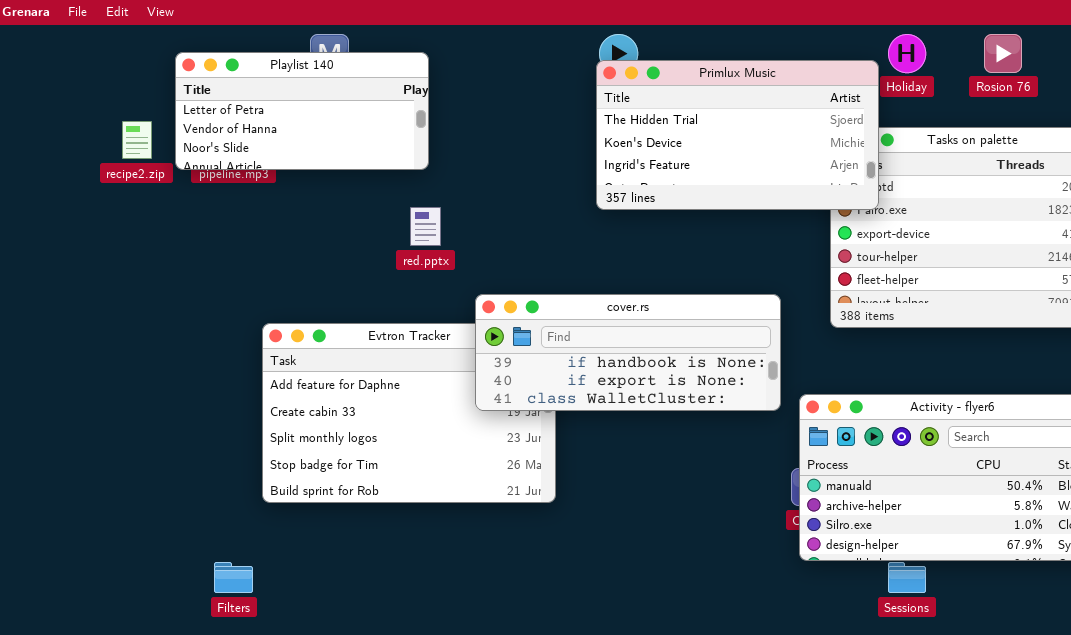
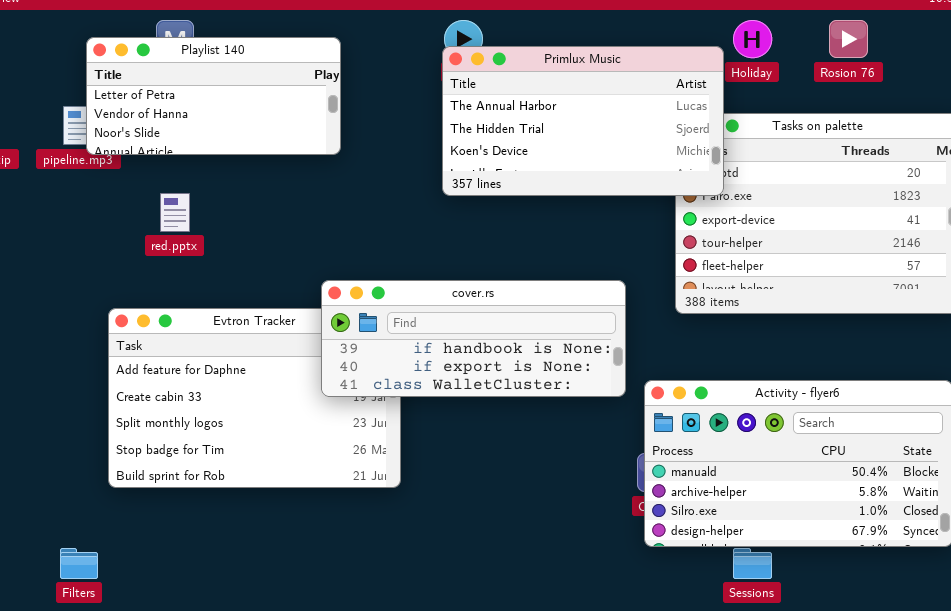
Playlist 140: [175,52,429,170] -> [86,37,341,155], moved
Primlux Music: [596,60,879,210] -> [442,46,724,196], scrolled up 1 row
red.pptx: [410,207,441,246] -> [160,193,190,232], moved

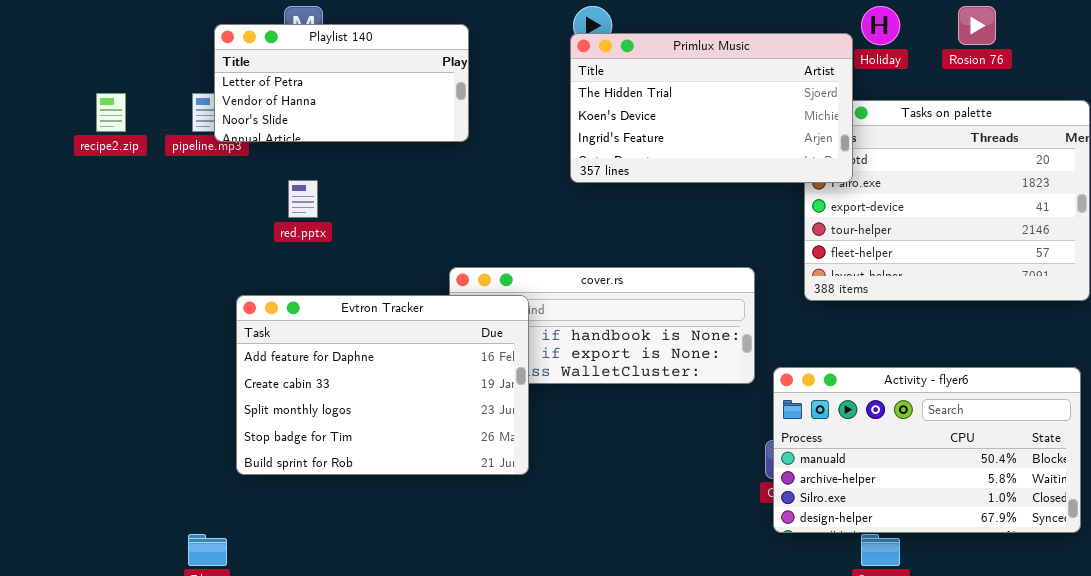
Primlux Music: [442,46,724,196] -> [570,33,853,183], scrolled down 1 row
Evtron Tracker: [108,308,401,488] -> [236,295,529,475], raised

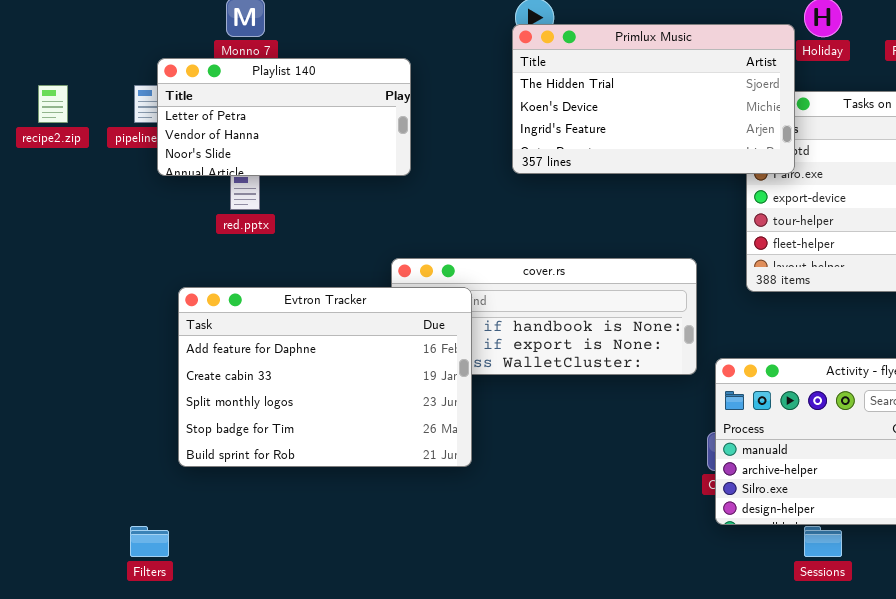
Playlist 140: [214,24,469,142] -> [157,58,411,176], moved

